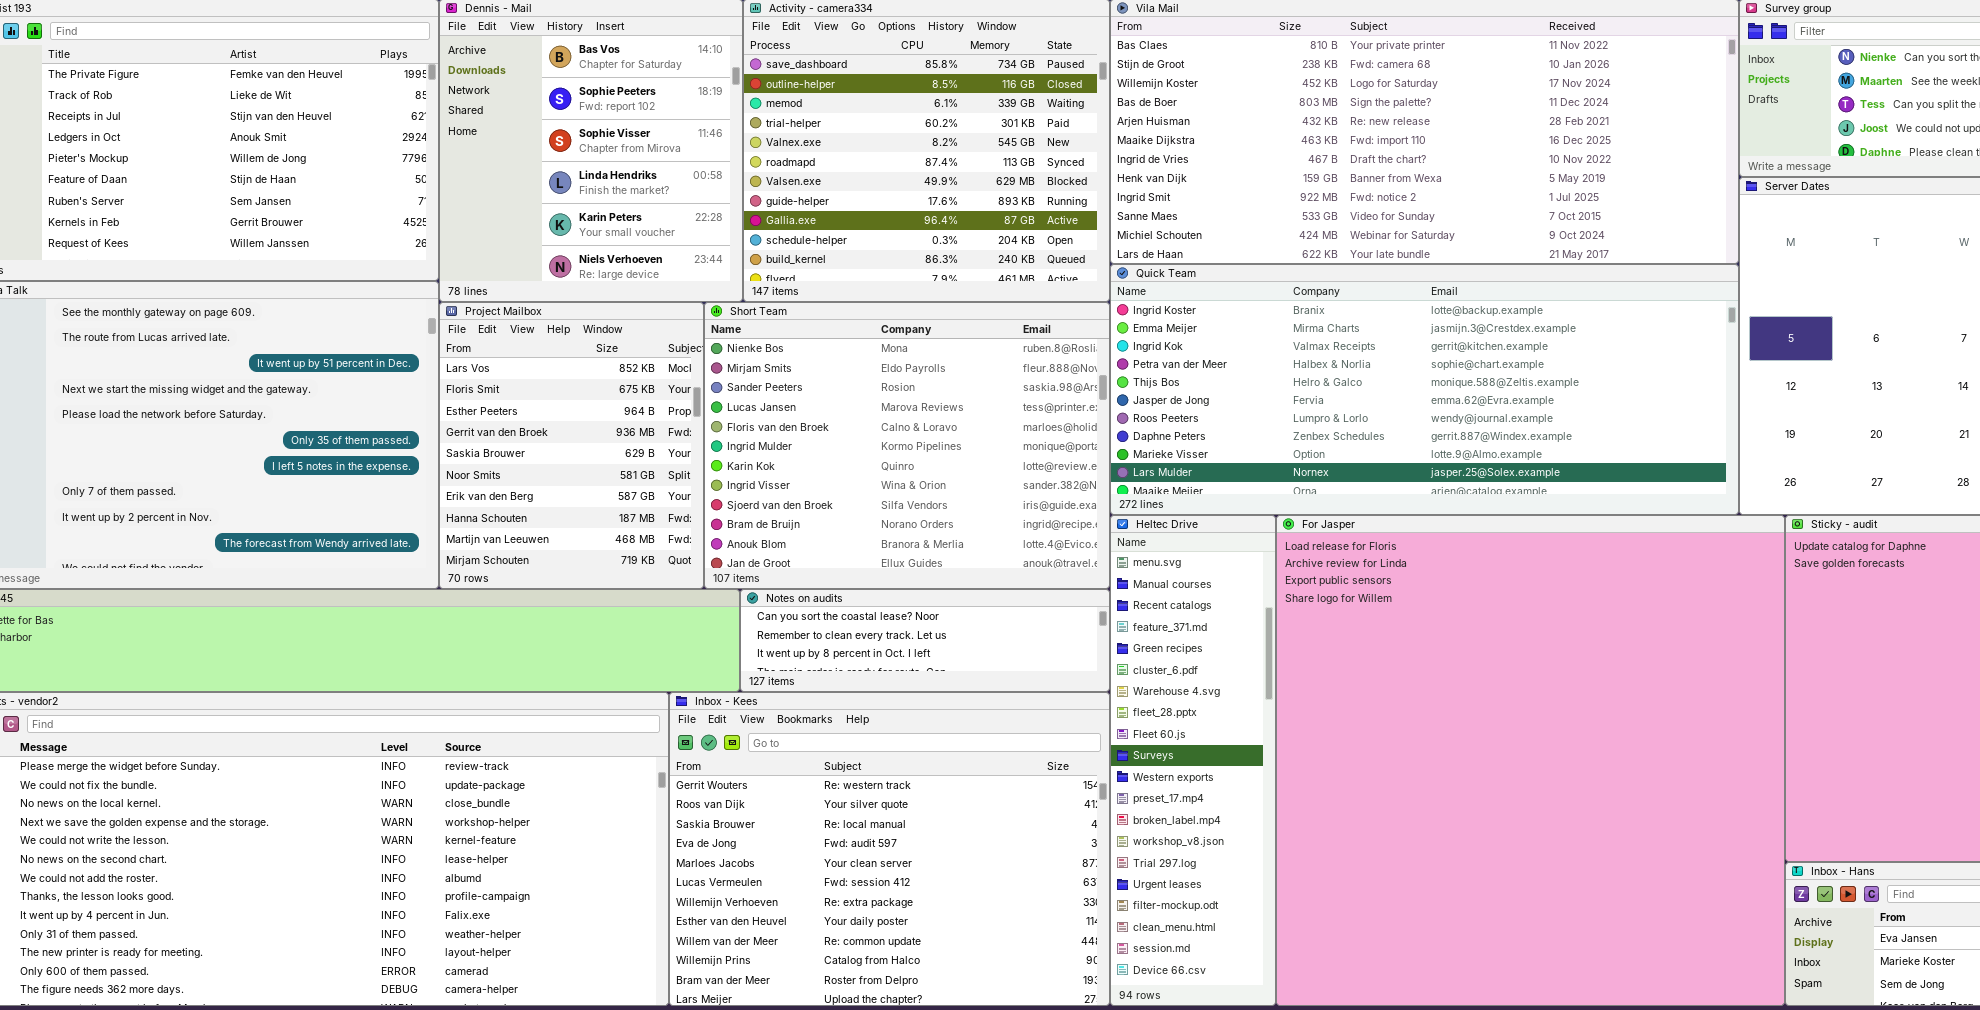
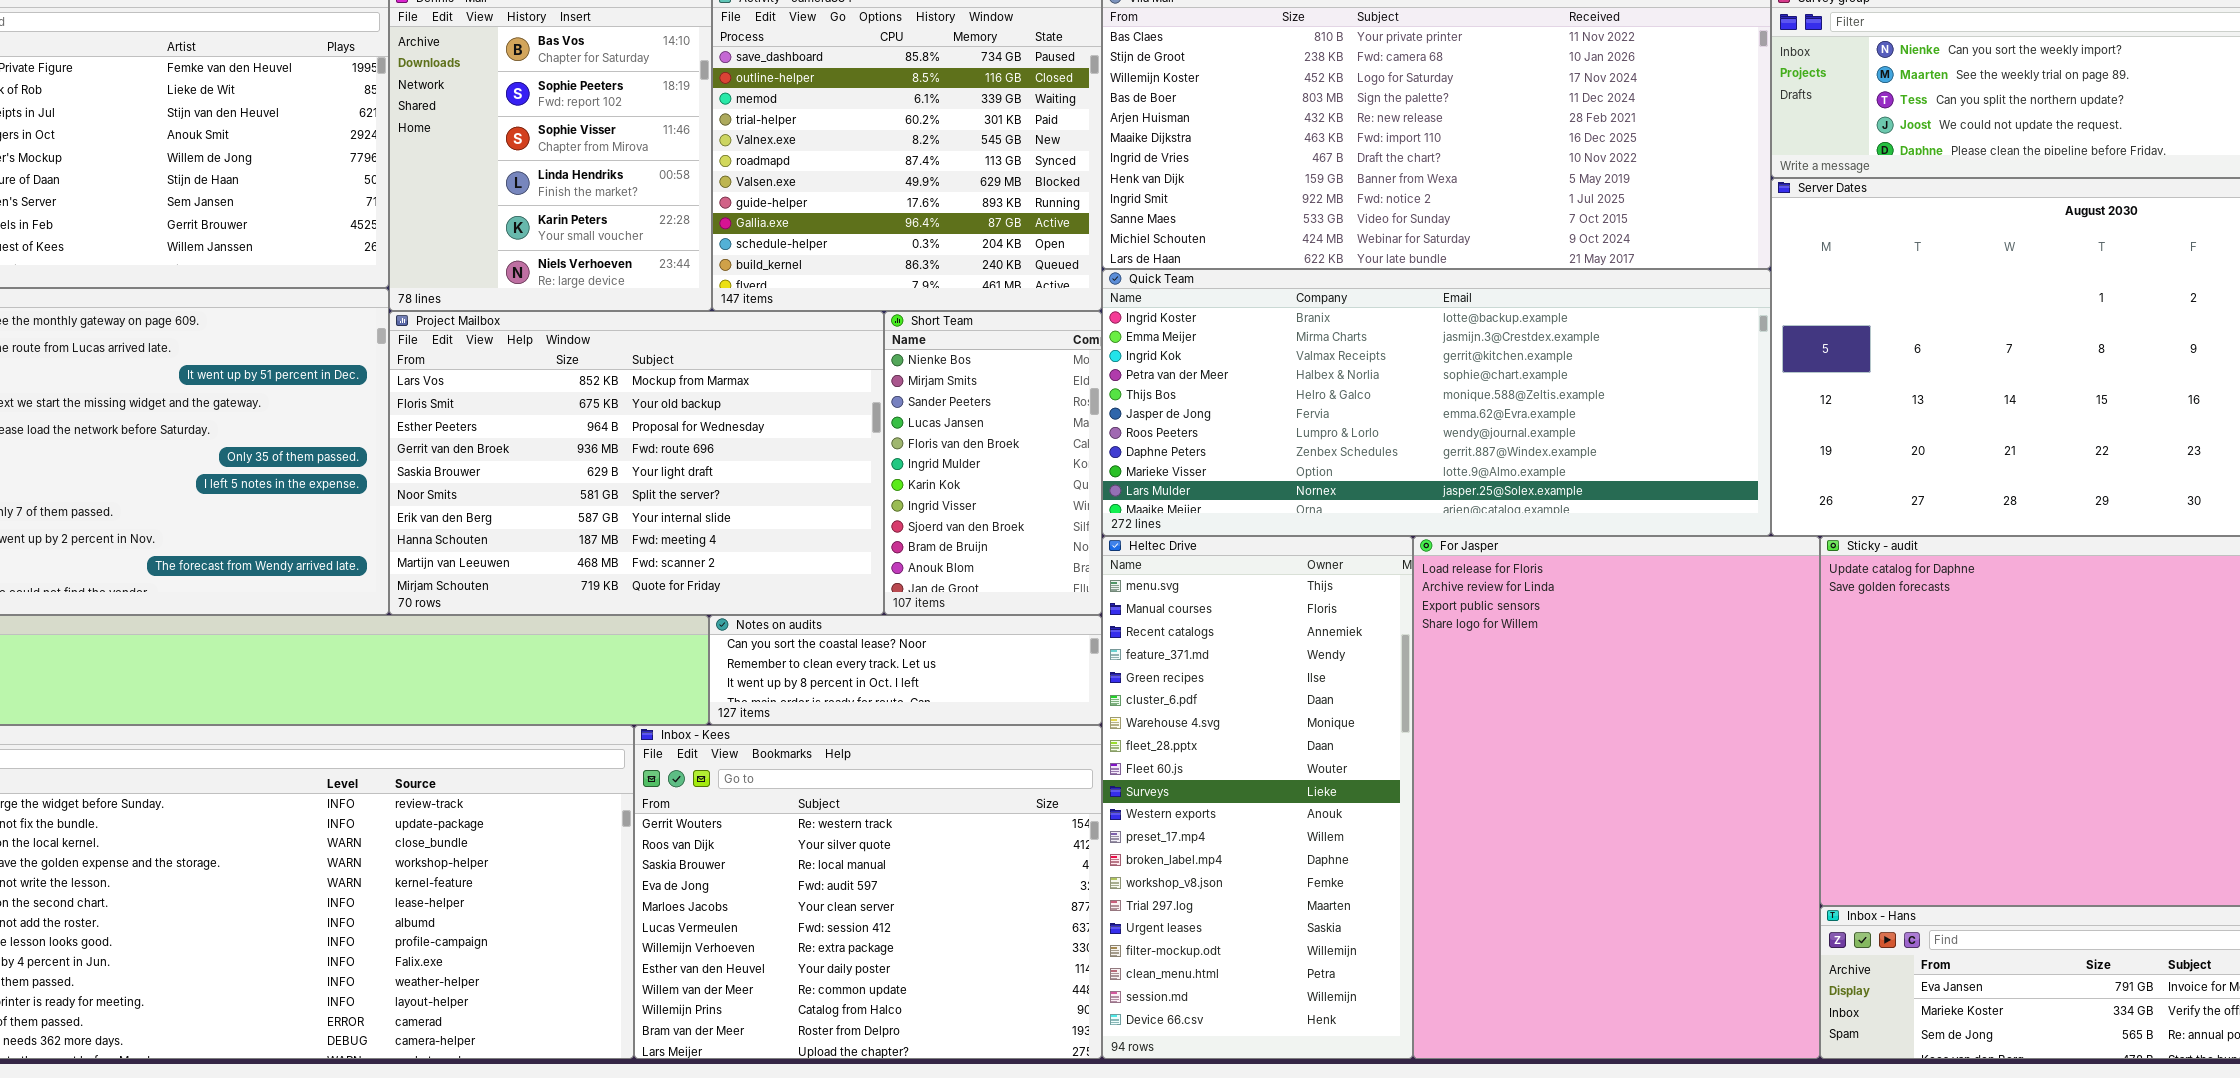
Project Mailbox: [439,302,704,589] -> [389,311,884,615], resized
Short Team: [704,302,1110,589] -> [884,311,1102,615], resized
Heltec Drive: [1110,515,1276,1006] -> [1102,536,1413,1059], resized
For Jasper: [1276,515,1785,1006] -> [1413,536,1820,1059], resized

